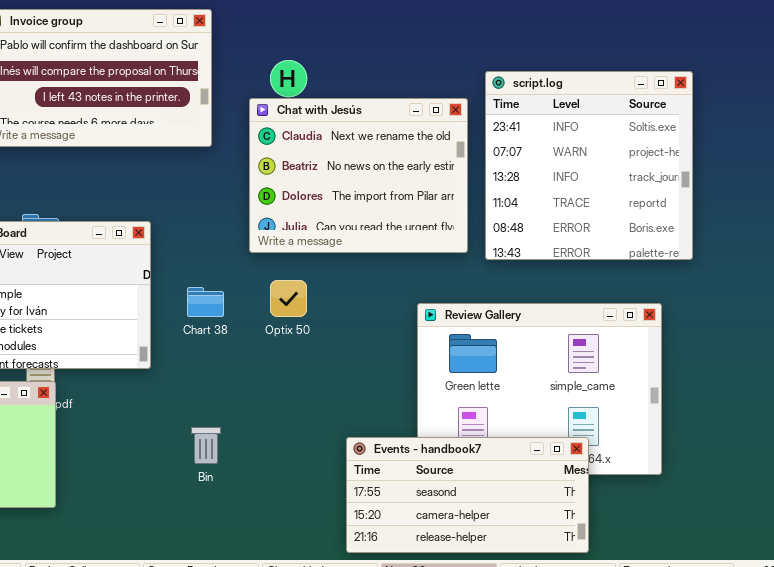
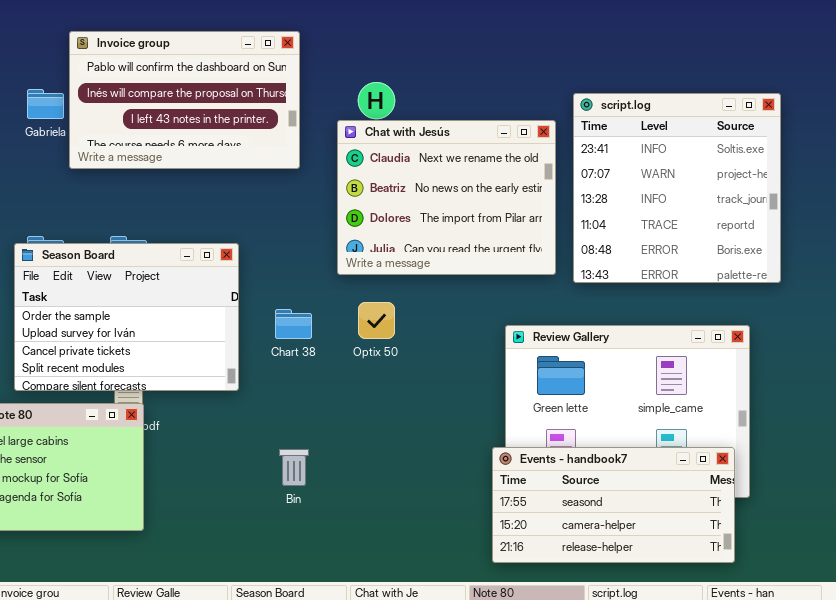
Events - handbook7: [346,437,589,553] -> [492,447,735,563], moved

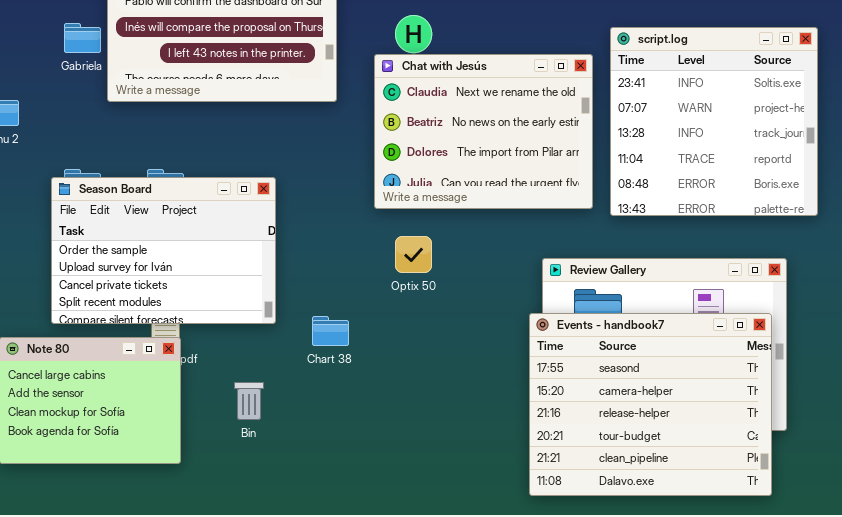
Chart 38: [275,309,312,339] -> [312,316,349,346], moved
Events - handbook7: [492,447,735,563] -> [529,313,772,496], resized
Bin: [279,449,309,486] -> [234,382,264,420], moved

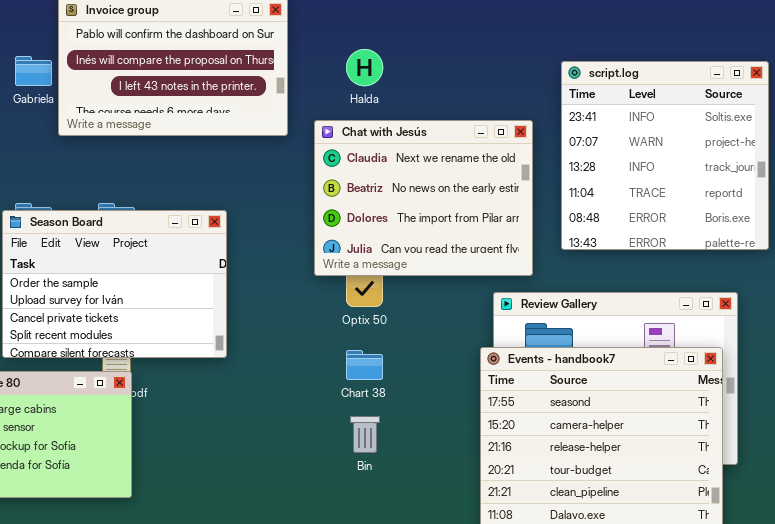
Chat with Jesús: [374,54,593,209] -> [314,120,533,276], moved
Chart 38: [312,316,349,346] -> [346,350,383,380], moved
Bin: [234,382,264,420] -> [350,416,380,453], moved

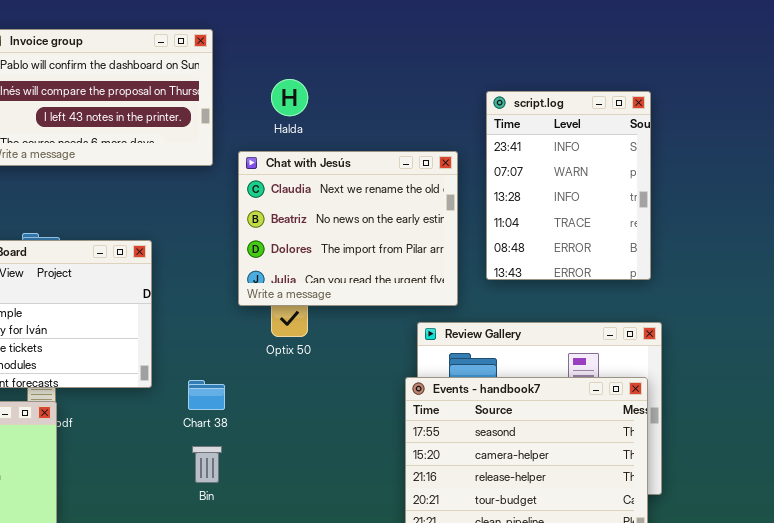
script.log: [561,61,769,250] -> [486,91,651,280], resized
Chart 38: [346,350,383,380] -> [188,380,225,410], moved
Bin: [350,416,380,453] -> [192,446,222,483], moved

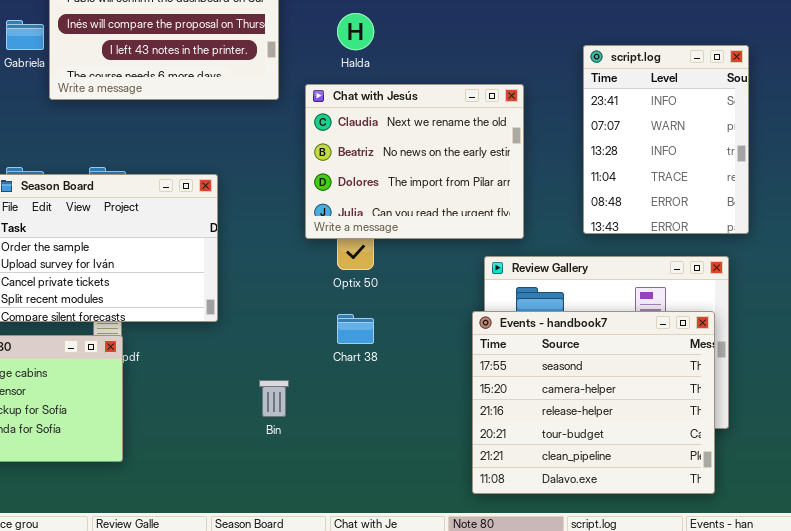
script.log: [486,91,651,280] -> [583,45,749,234], moved
Chart 38: [188,380,225,410] -> [337,314,374,344], moved

